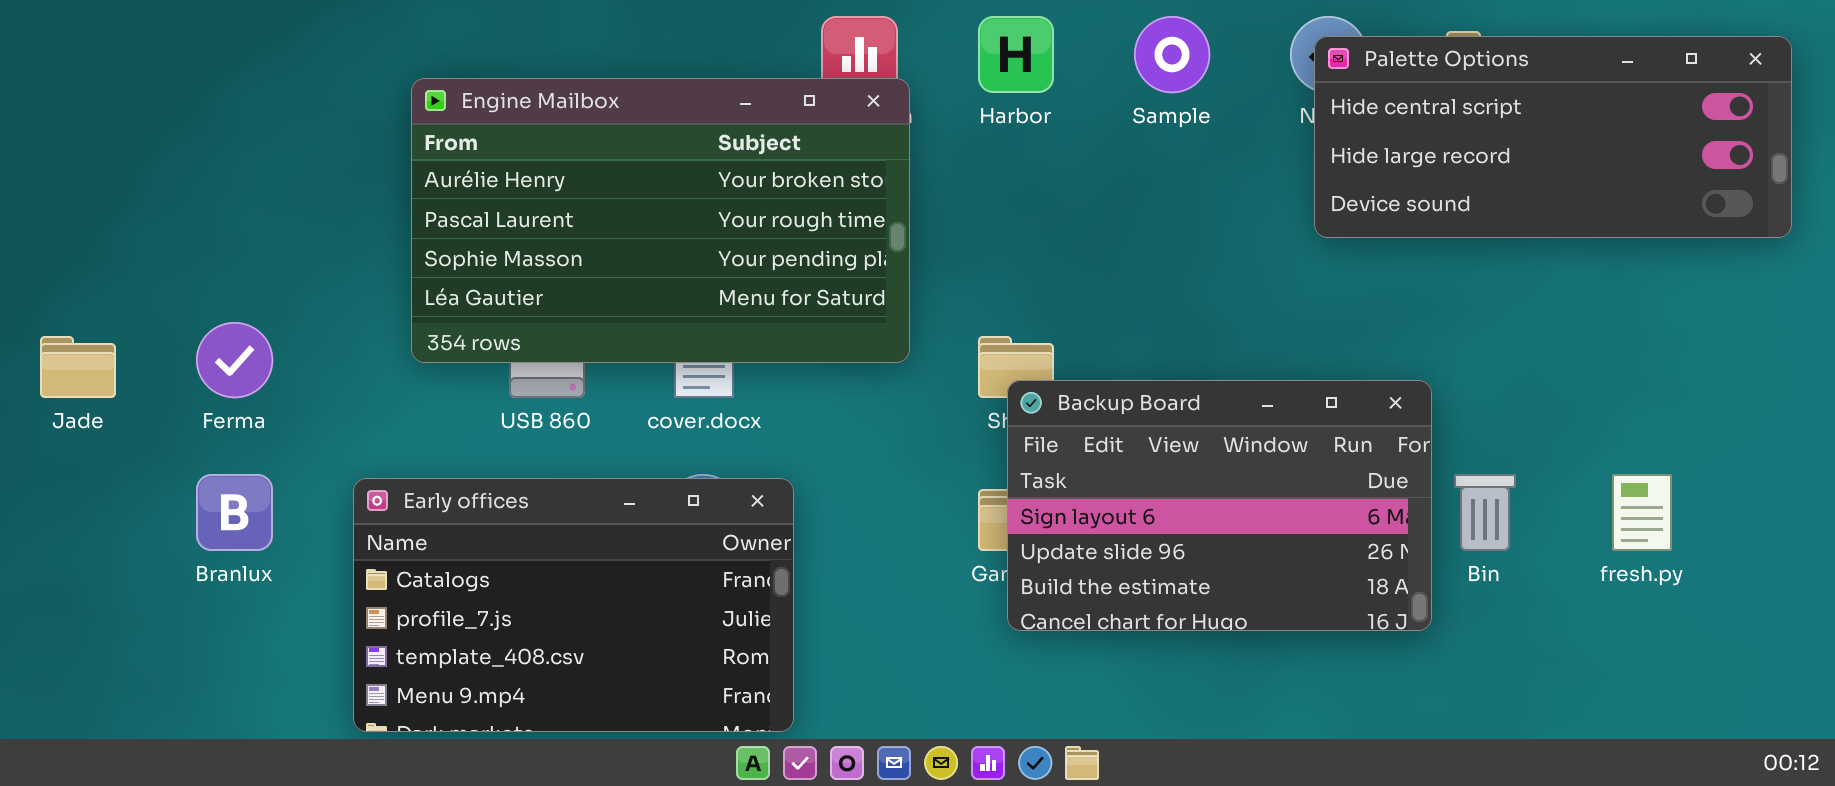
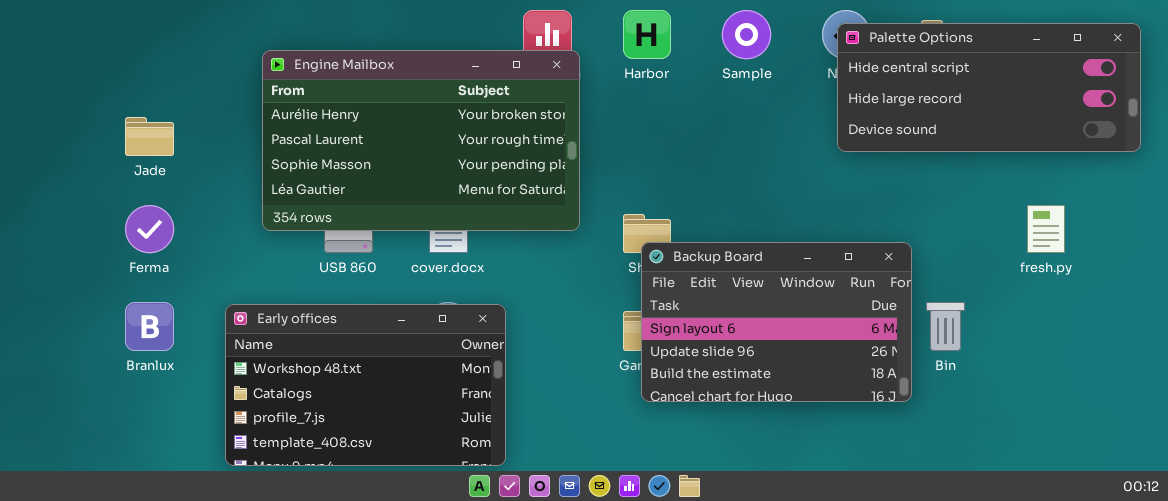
Jade: [40,336,116,398] -> [125,117,174,156], moved
fresh.py: [1612,474,1672,551] -> [1027,205,1065,253], moved
Early offices: [353,478,794,732] -> [225,304,506,466], scrolled up 1 row

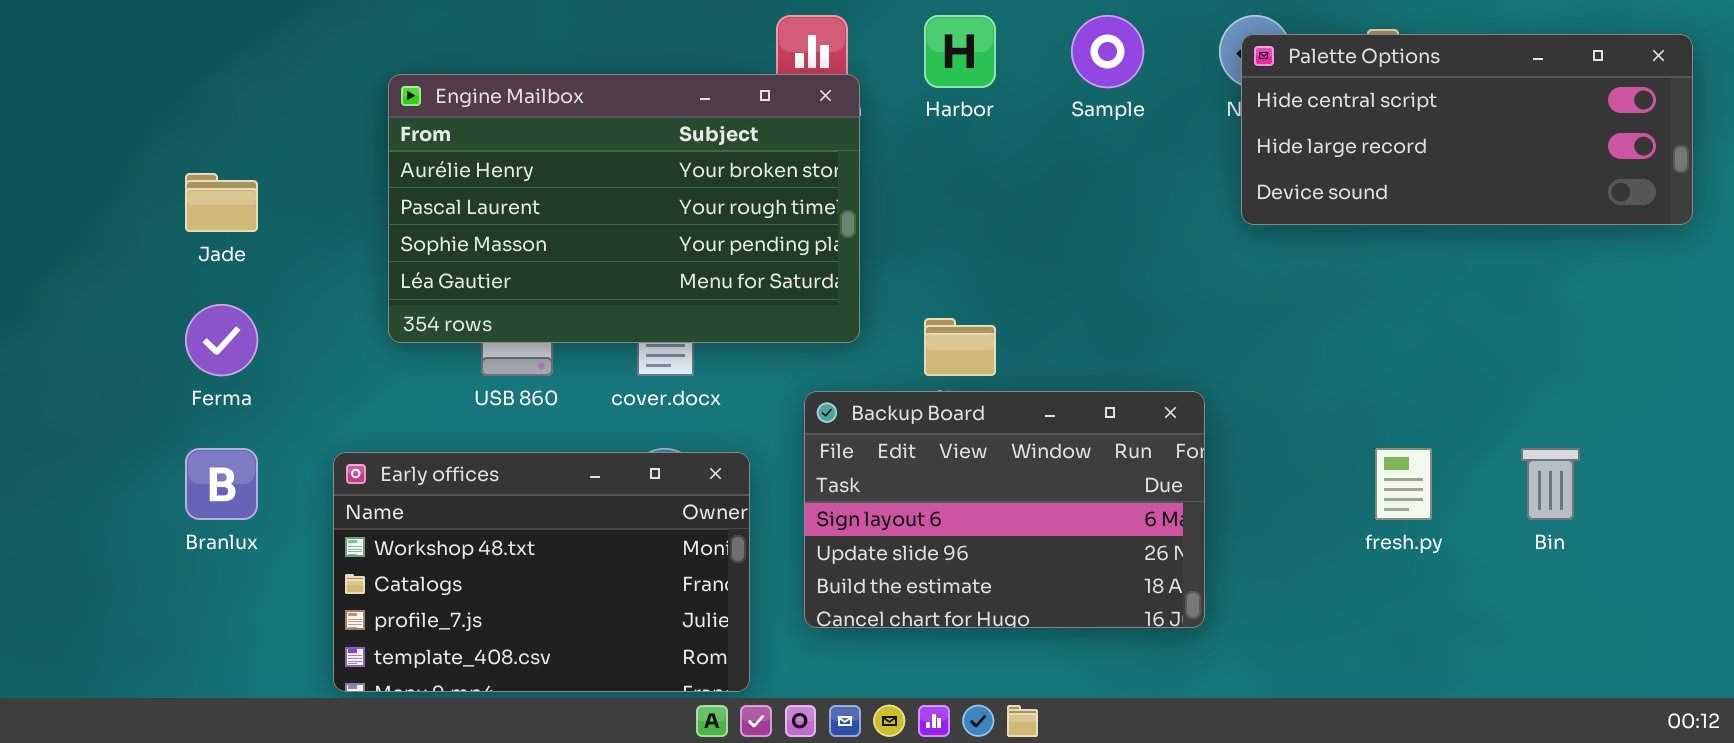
fresh.py: [1027,205,1065,253] -> [1375,448,1432,520], moved
Backup Board: [641,242,912,402] -> [804,391,1205,628], moved
Bin: [926,302,965,351] -> [1521,448,1580,520], moved

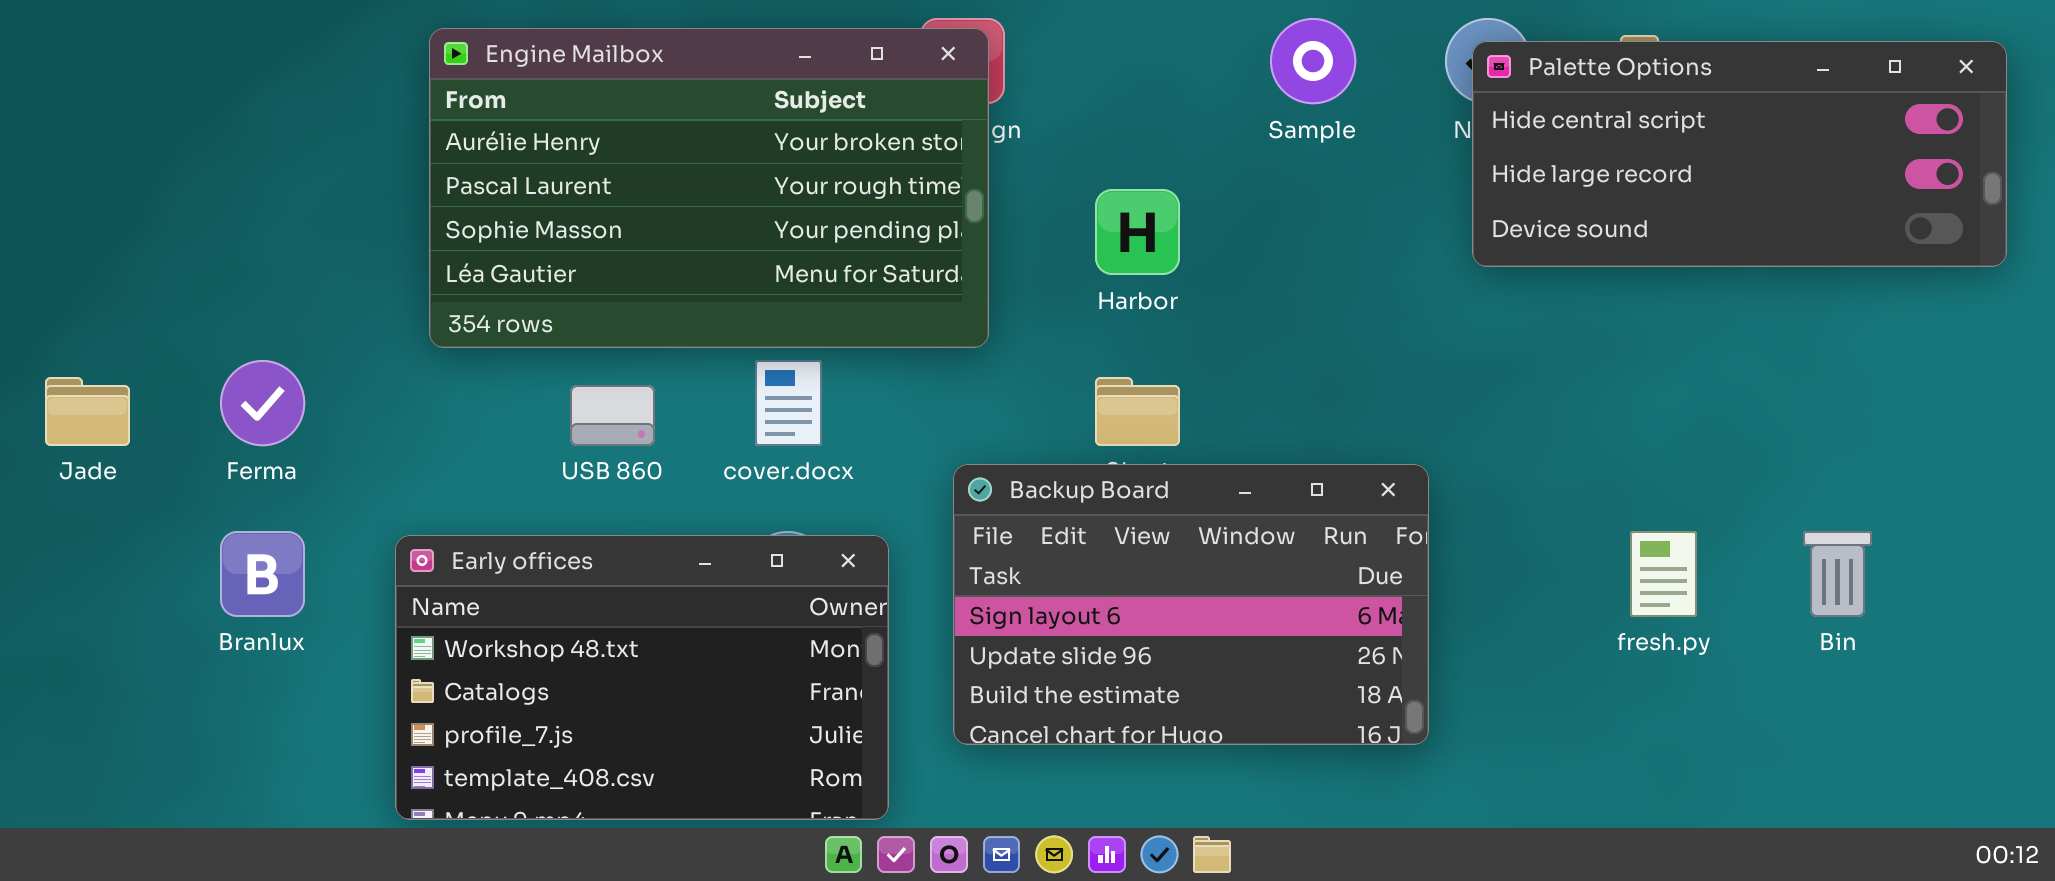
Harbor: [924,15,996,88] -> [1095,189,1180,275], moved
Engine Mailbox: [388,74,860,343] -> [429,28,989,348], moved
Jade: [185,173,258,232] -> [45,377,130,446], moved

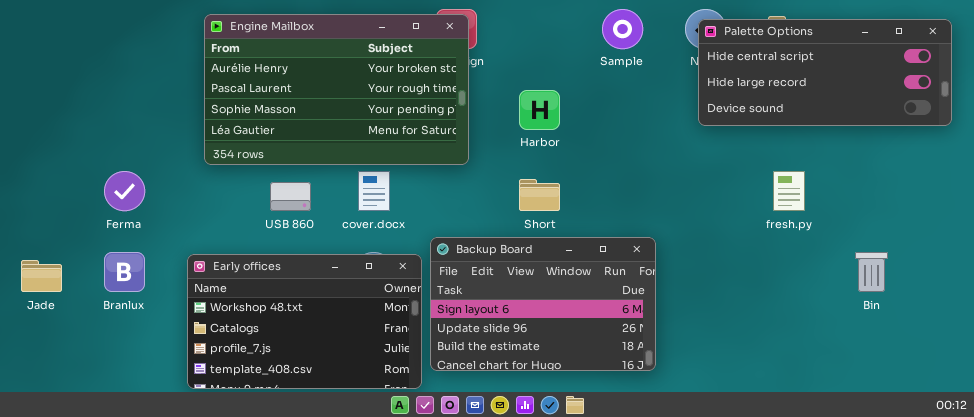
Jade: [45,377,130,446] -> [21,260,62,292], moved
Backup Board: [953,464,1429,745] -> [430,237,656,371], moved
fresh.py: [1630,531,1697,617] -> [773,171,805,211], moved

